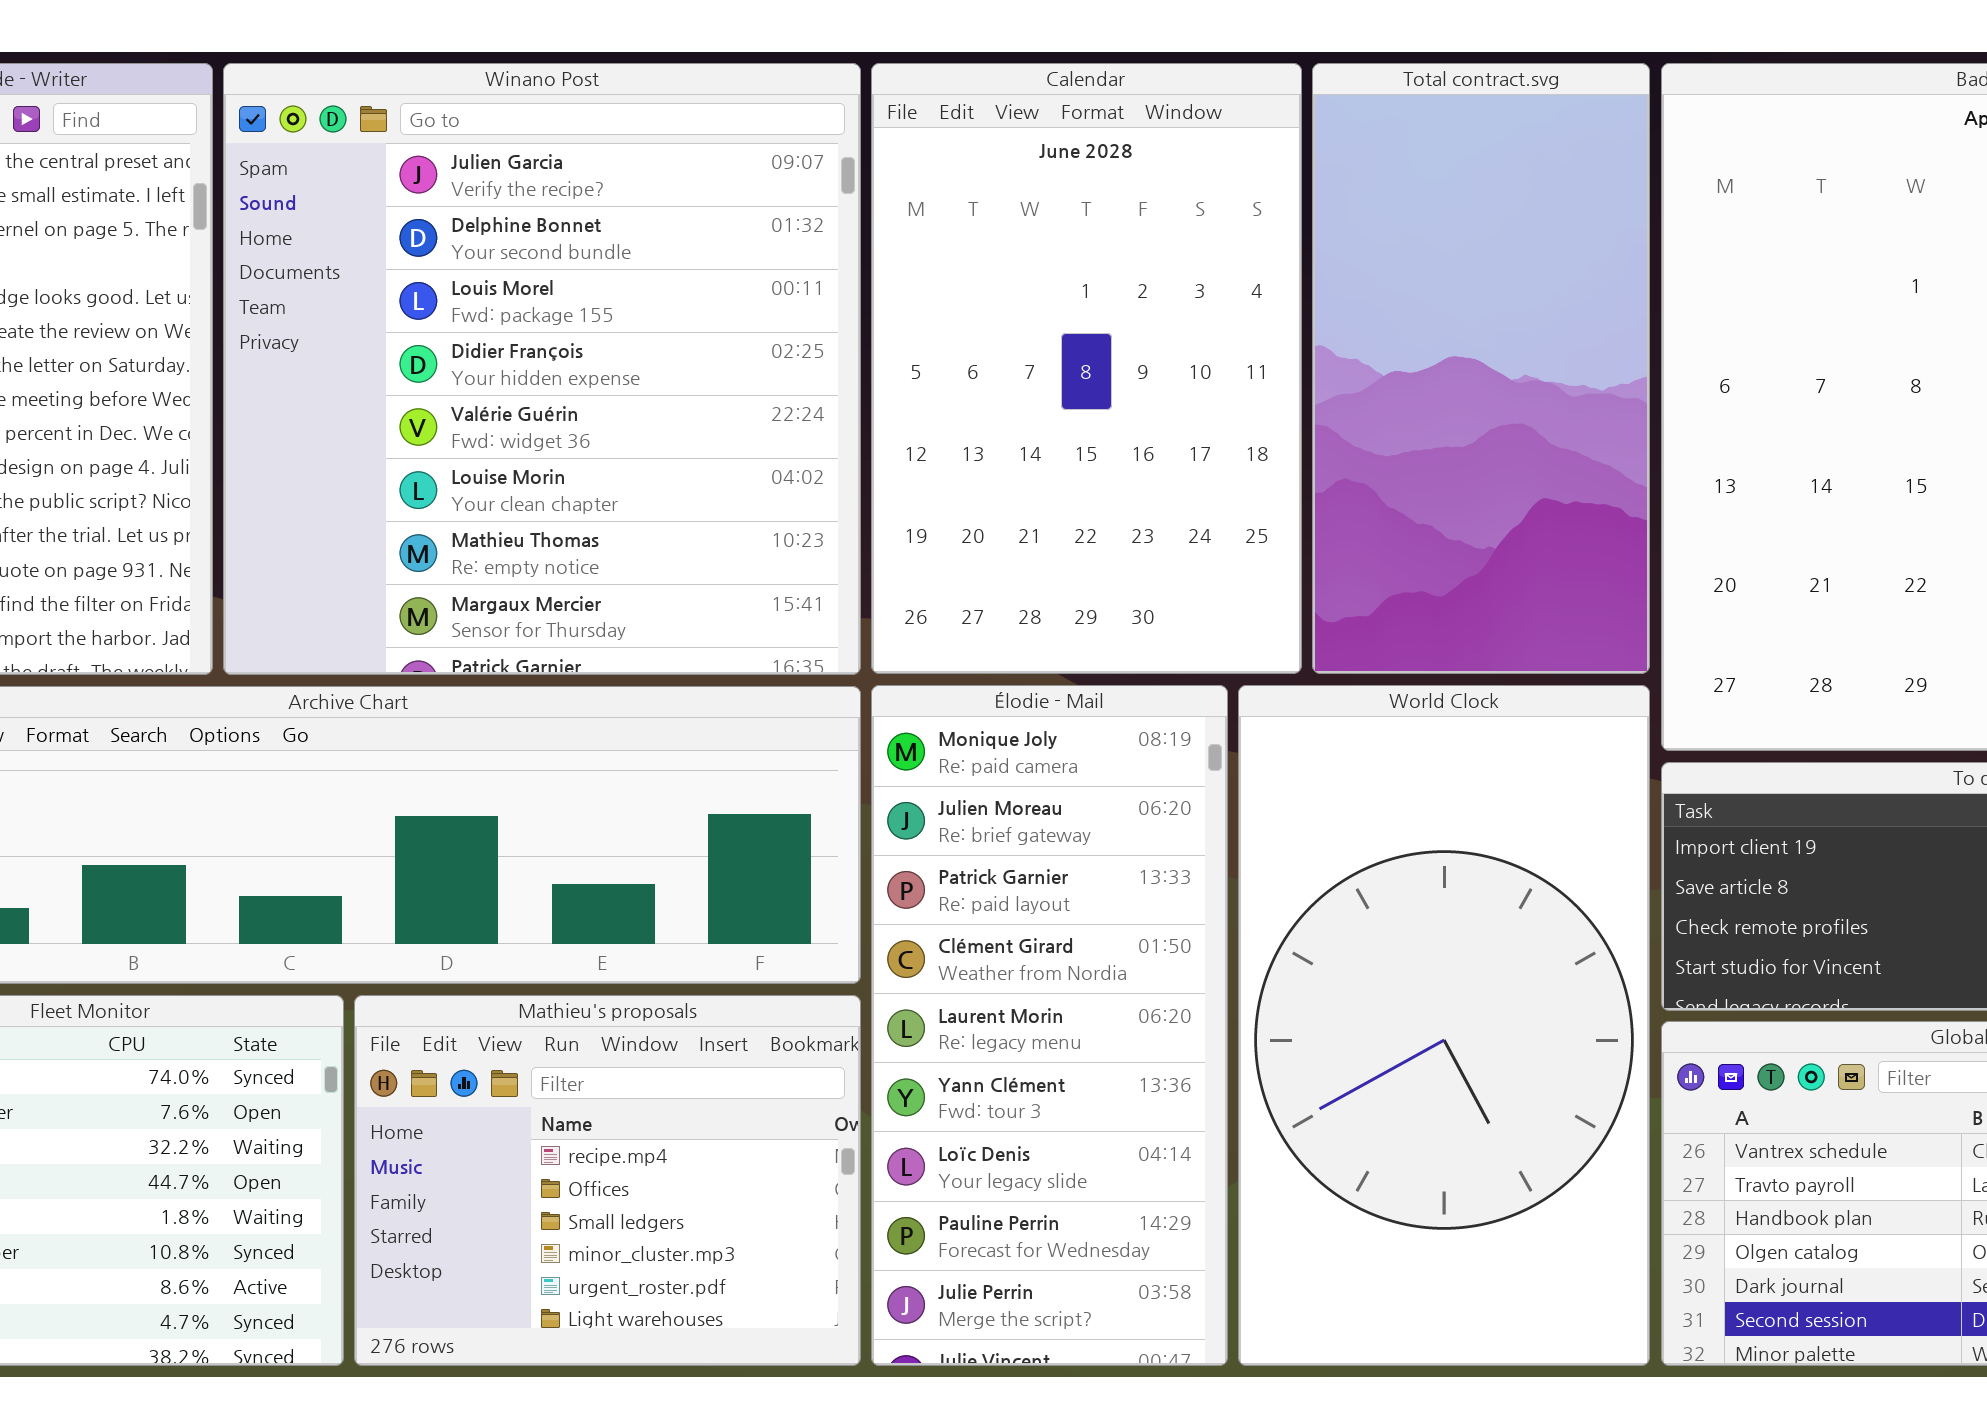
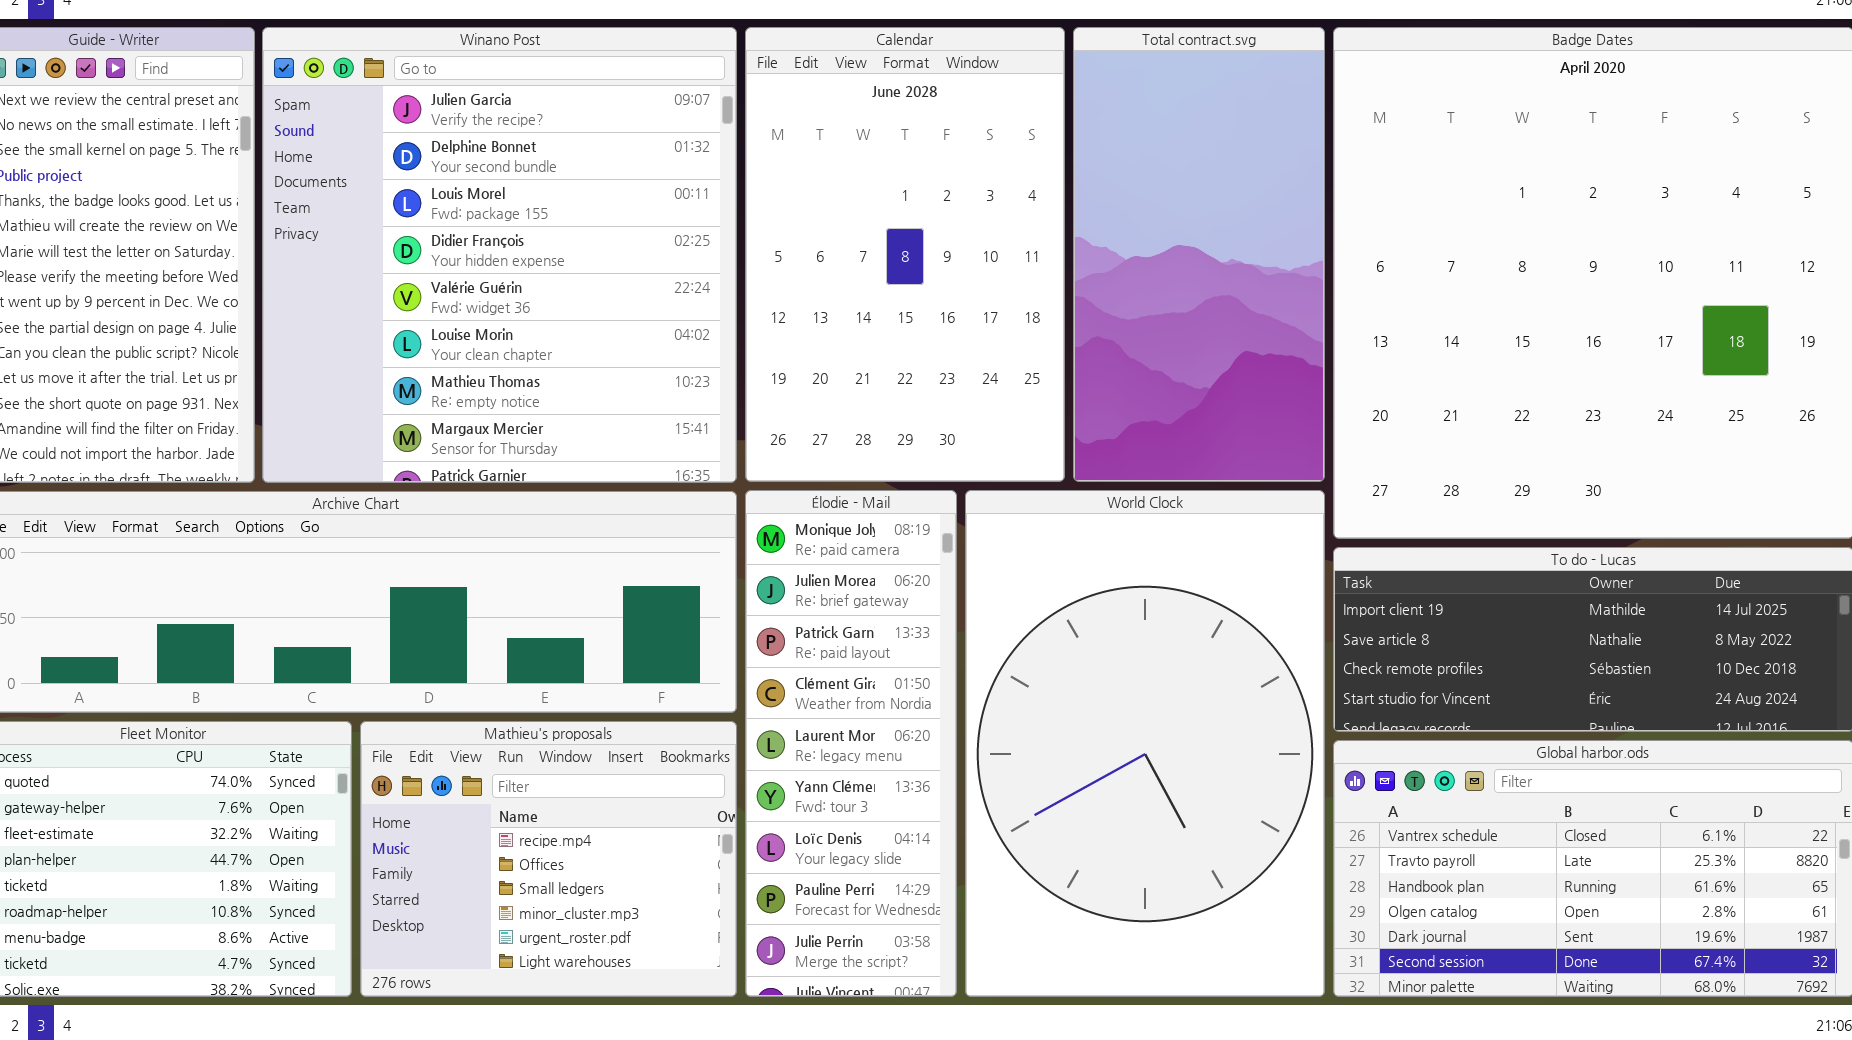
Élodie - Mail: [871,685,1228,1366] -> [745,490,957,997], resized
World Clock: [1238,685,1650,1366] -> [965,490,1325,997], resized

